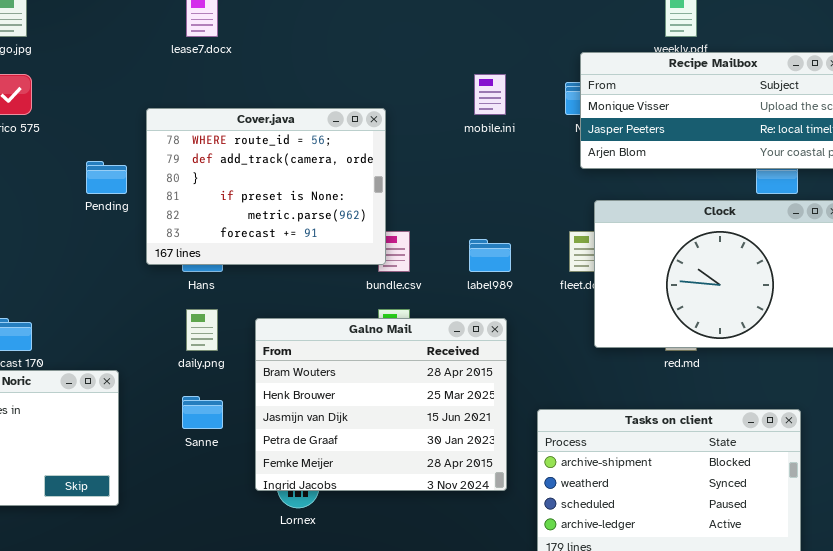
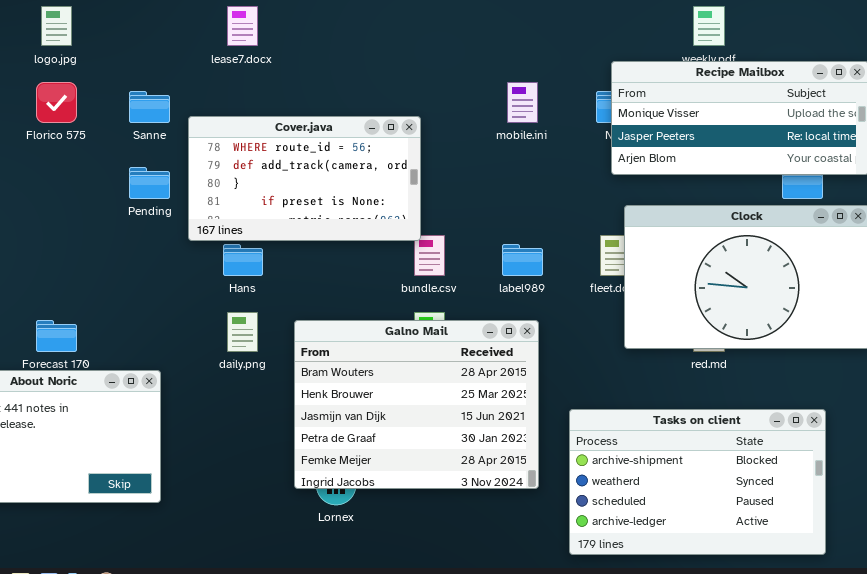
Cover.java: [146,108,386,265] -> [188,116,421,241], resized
Sanne: [182,396,223,429] -> [129,91,170,123], moved

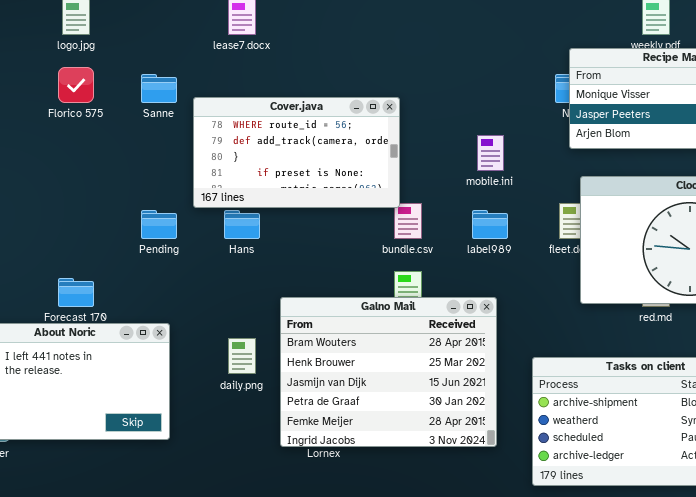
mobile.ini: [507,82,538,123] -> [477,135,504,171], moved
Pending: [129,167,170,199] -> [141,210,177,239], moved
daily.png: [227,312,258,352] -> [228,338,256,374], moved
Galno Mail: [294,320,539,489] -> [280,297,497,447], moved

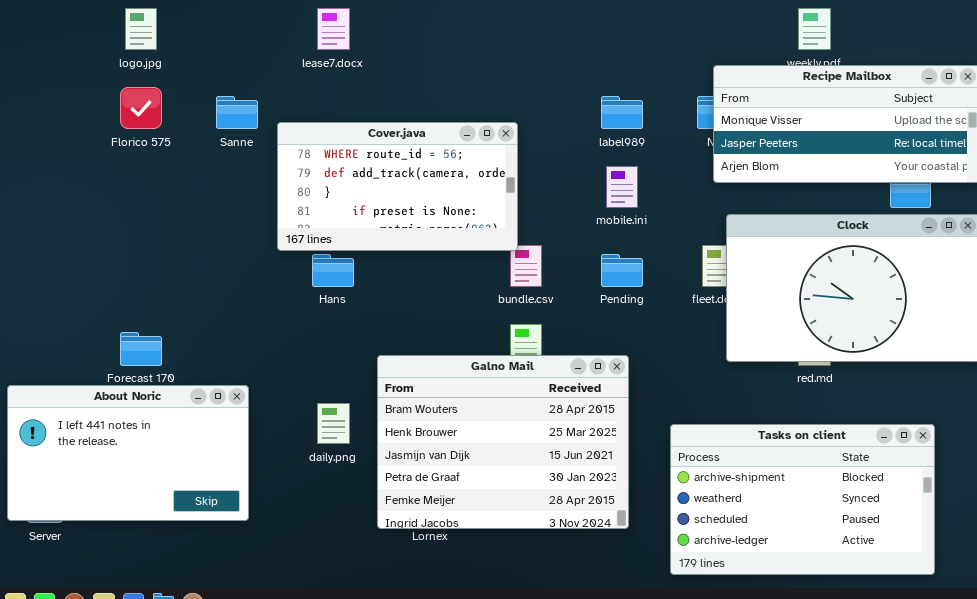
Pending: [141,210,177,239] -> [601,254,643,287], moved
label989: [472,210,508,239] -> [601,96,643,129], moved

